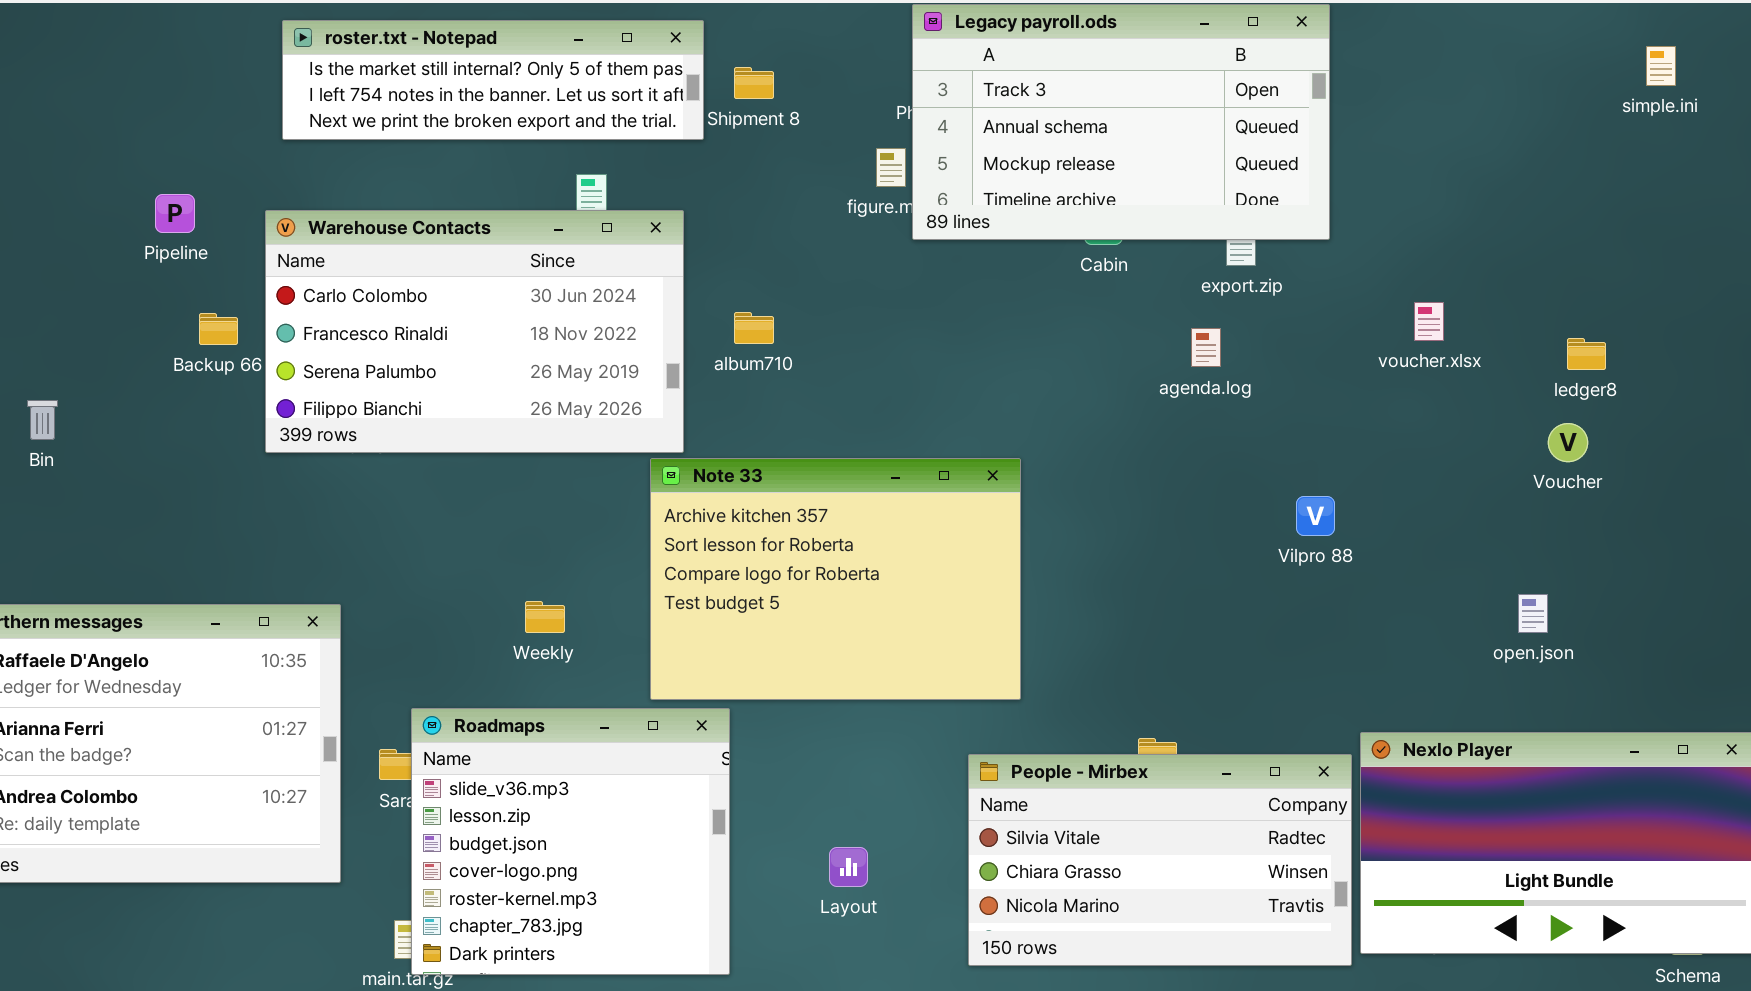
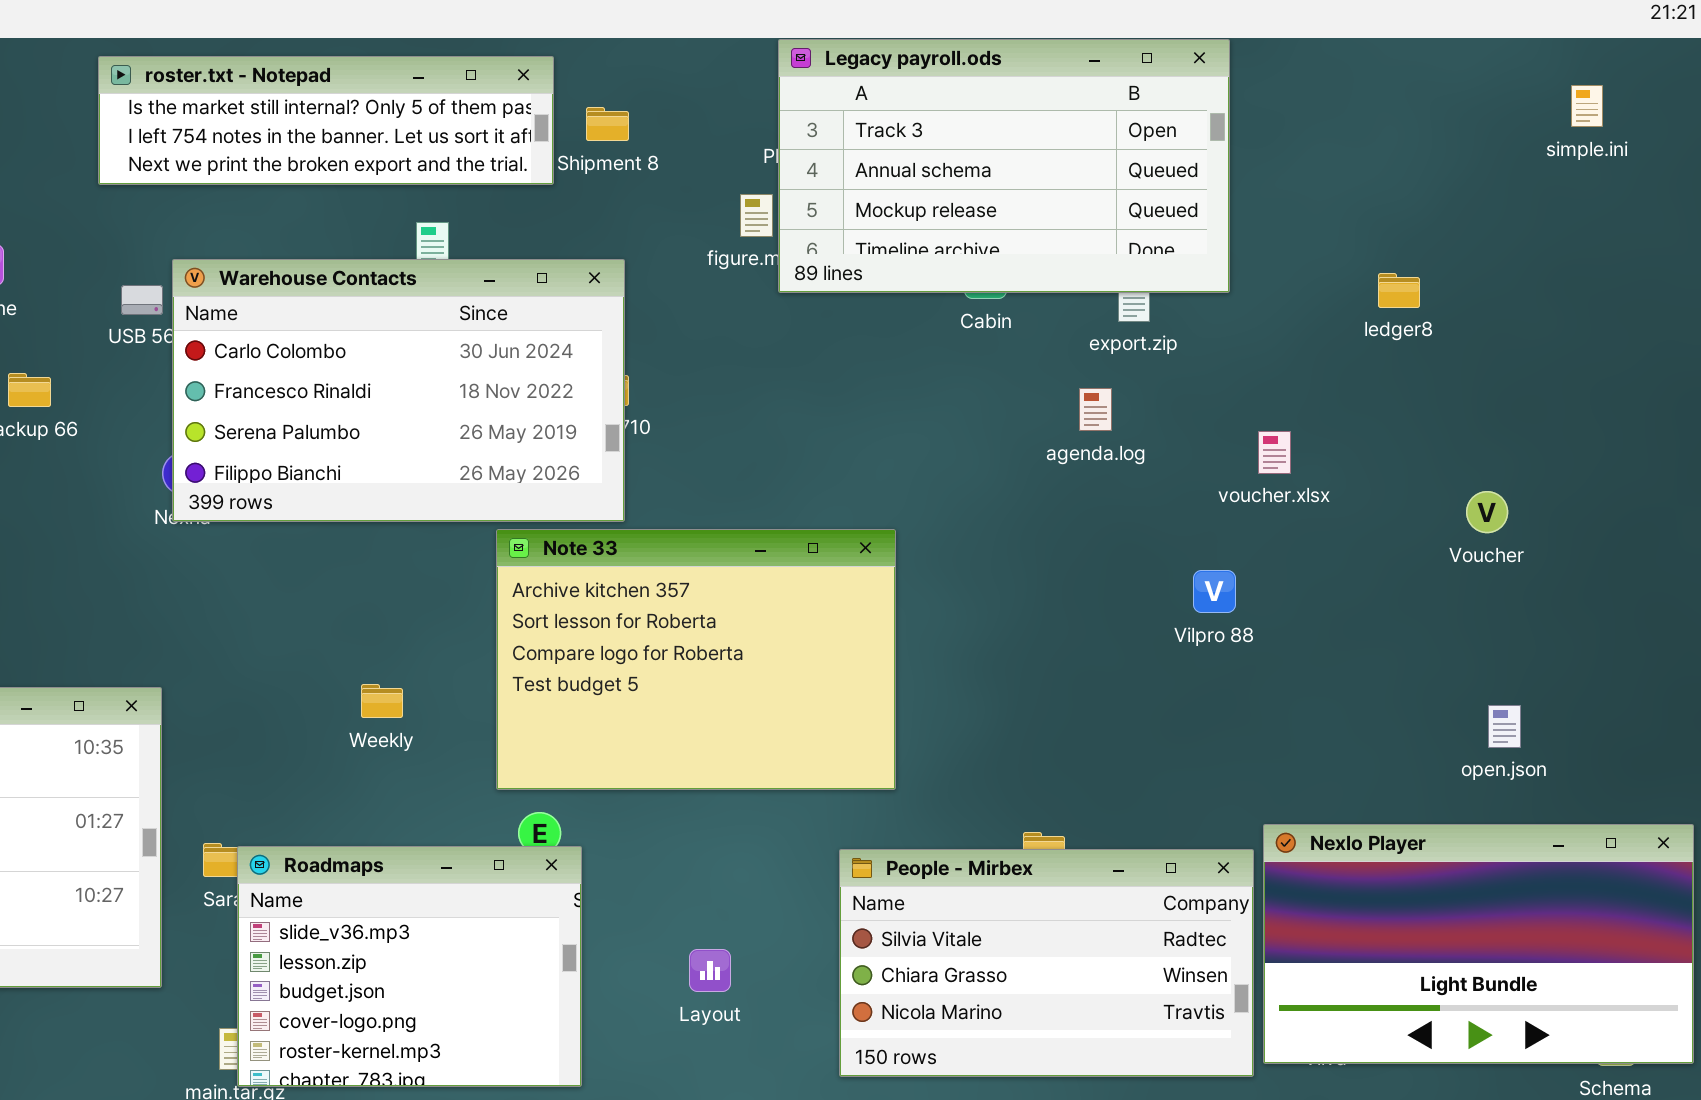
Warehouse Contacts: [265,210,684,453] -> [172,259,625,522], moved
voucher.xlsx: [1414,302,1444,341] -> [1258,431,1291,474], moved
ledger8: [1567,338,1606,370] -> [1378,273,1420,308], moved
open.json: [1518,594,1548,633] -> [1488,705,1521,748], moved
Roadmaps: [411,708,730,975] -> [237,846,582,1087], resized

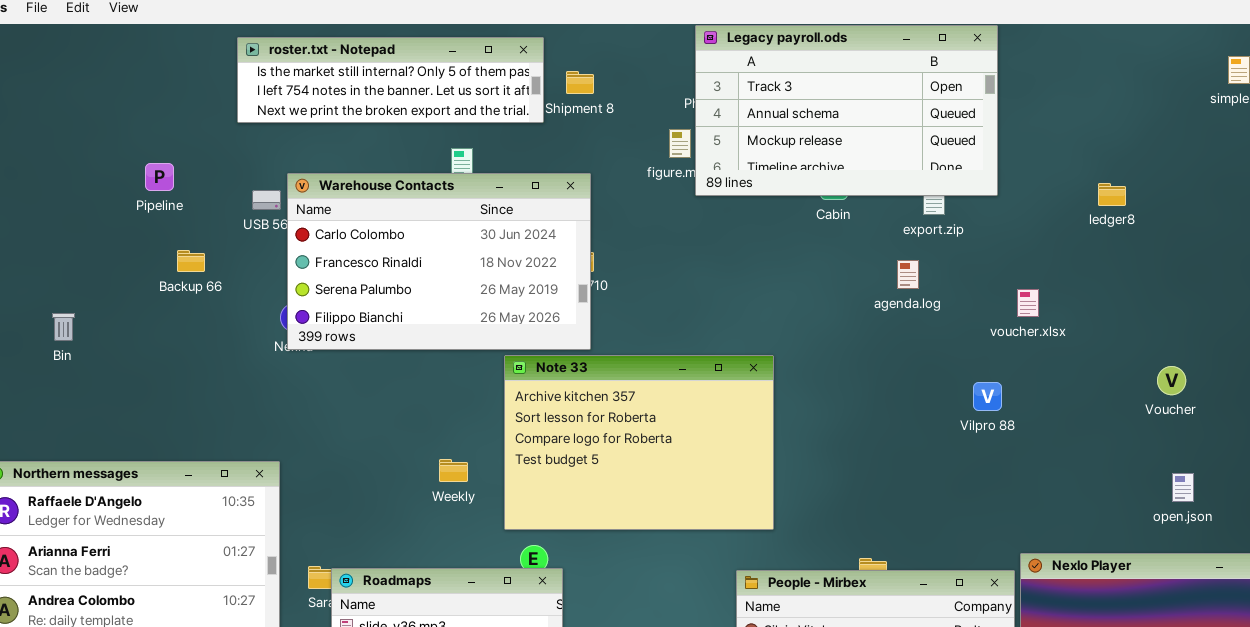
Voucher: [1466,491,1508,533] -> [1157,366,1186,395], moved
Weekly: [361,684,403,718] -> [439,459,468,482], moved

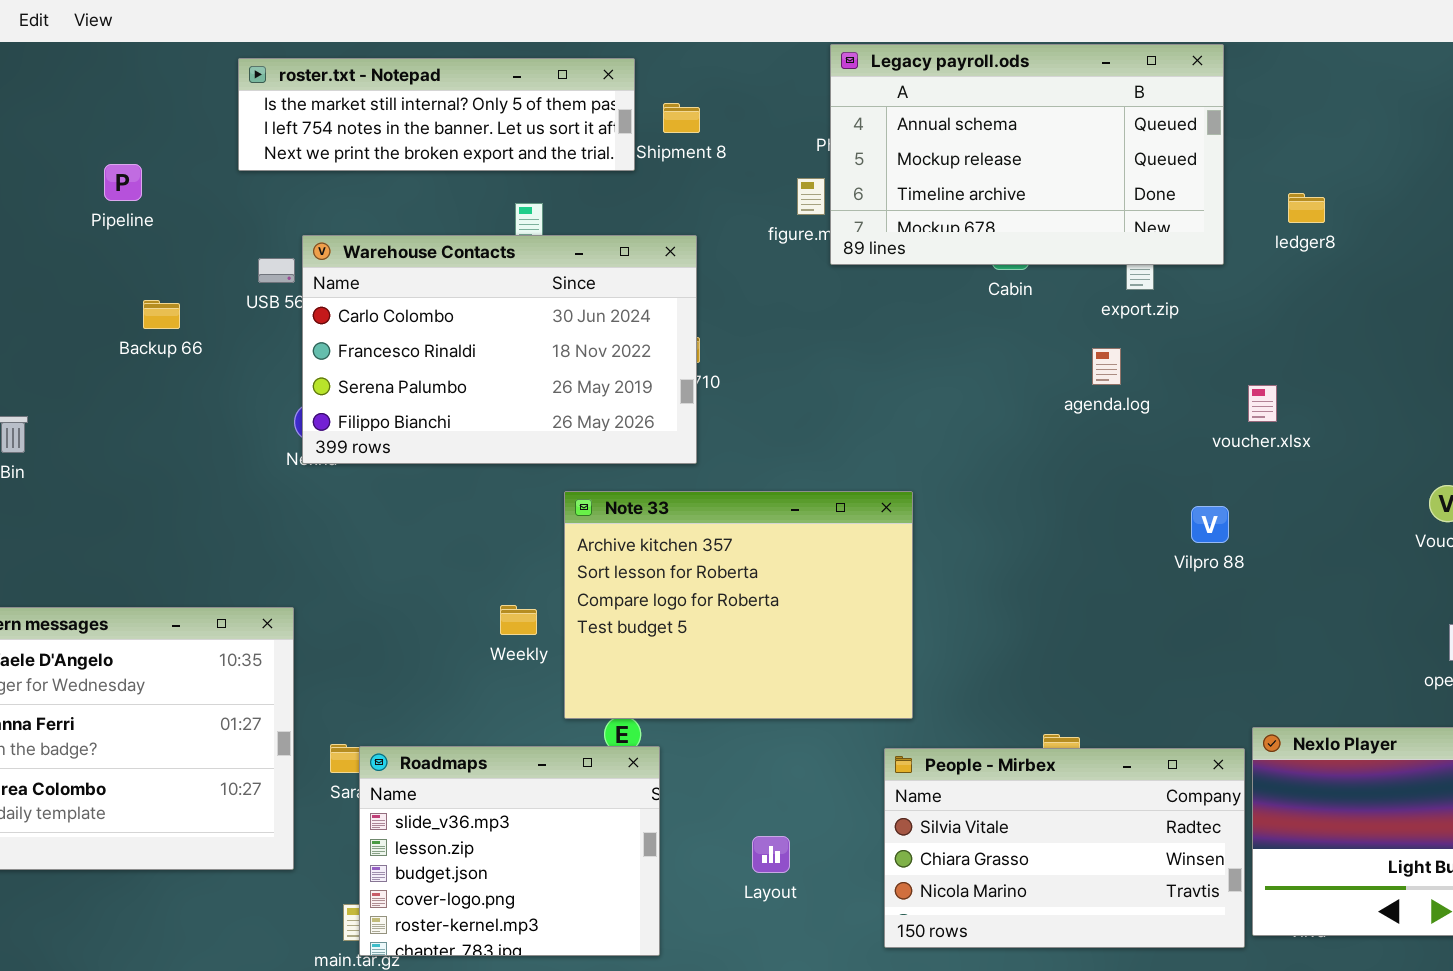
Legacy payroll.ods: [695,25,998,196] -> [830,44,1224,265], scrolled down 1 row
Pipeline: [145,163,174,191] -> [104,164,142,201], moved
ledger8: [1098,183,1126,206] -> [1288,193,1325,223], moved
Backup 66: [177,250,205,272] -> [143,300,180,329], moved
Note 33: [504,355,774,530] -> [564,491,913,719], moved

